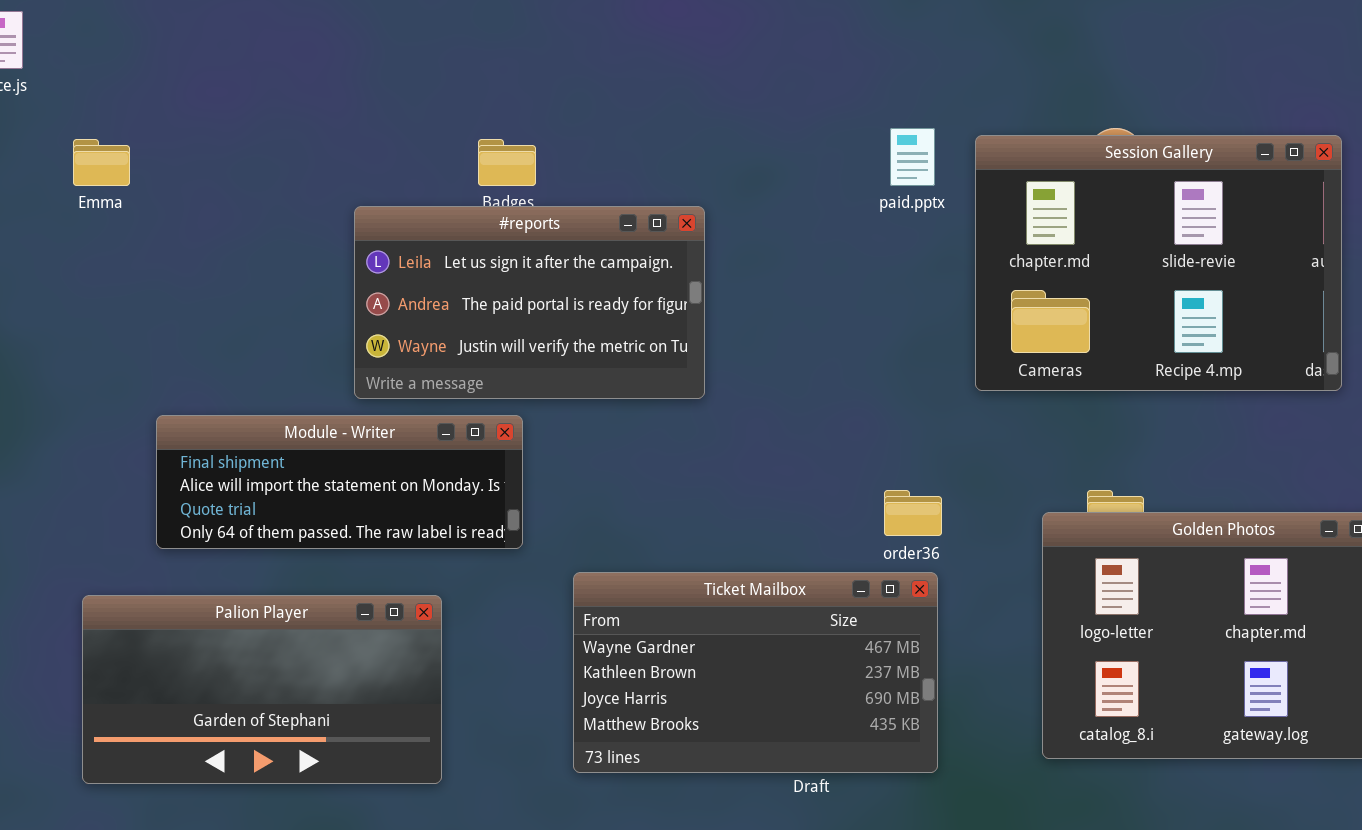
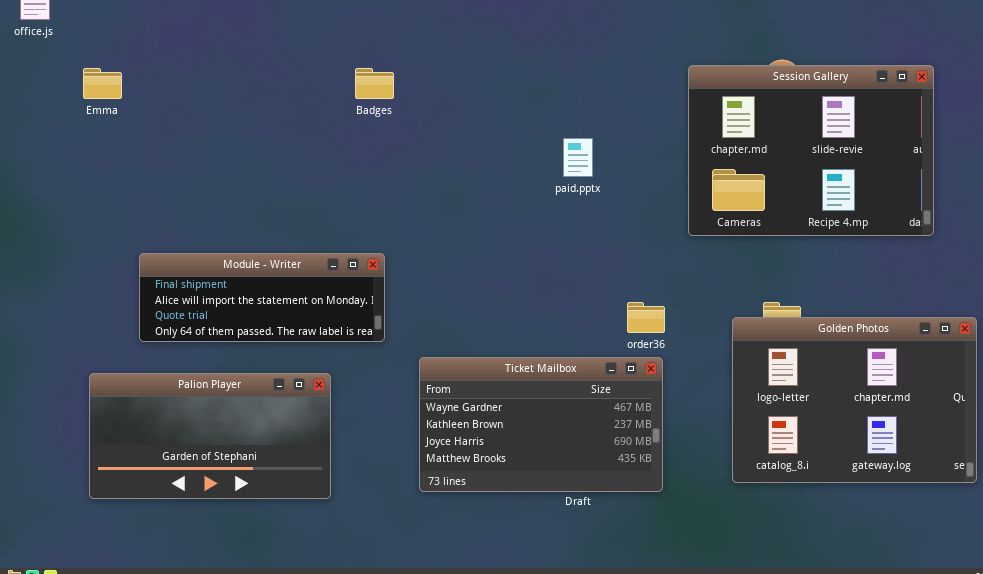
paid.pptx: [890,128,935,186] -> [563,138,593,177], moved
#reports: [354,206,705,399] -> none, closed

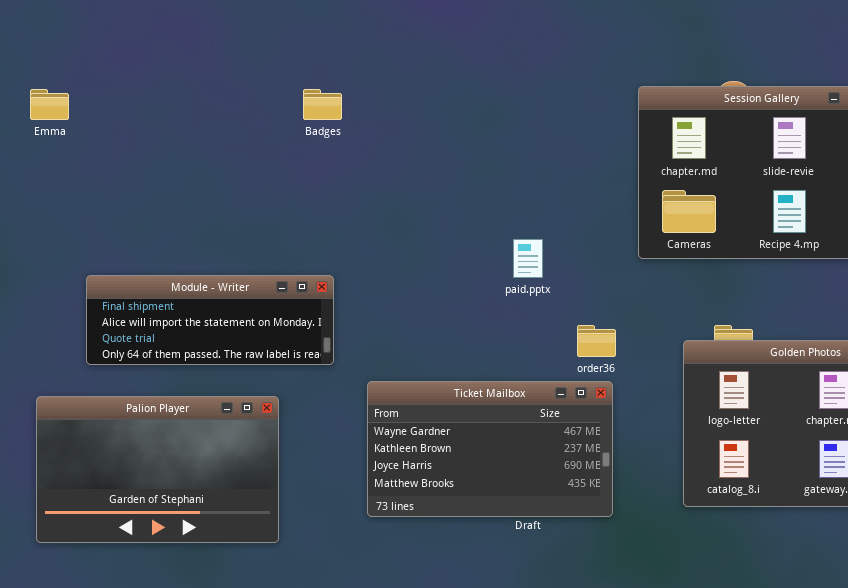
paid.pptx: [563,138,593,177] -> [513,239,543,278], moved
Palion Player: [89,373,331,499] -> [36,396,279,543], resized

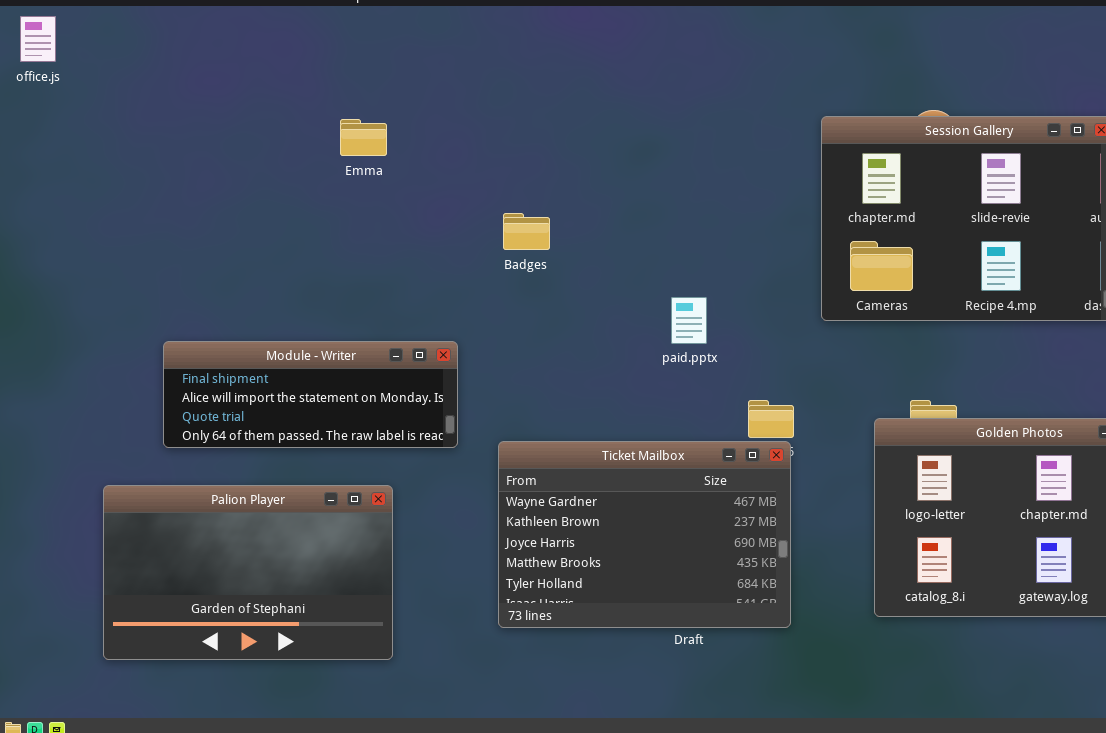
Emma: [30,89,69,120] -> [340,119,387,156], moved
Badges: [303,89,342,120] -> [503,213,550,250], moved
Ticket Mailbox: [367,381,613,517] -> [498,441,791,628], resized

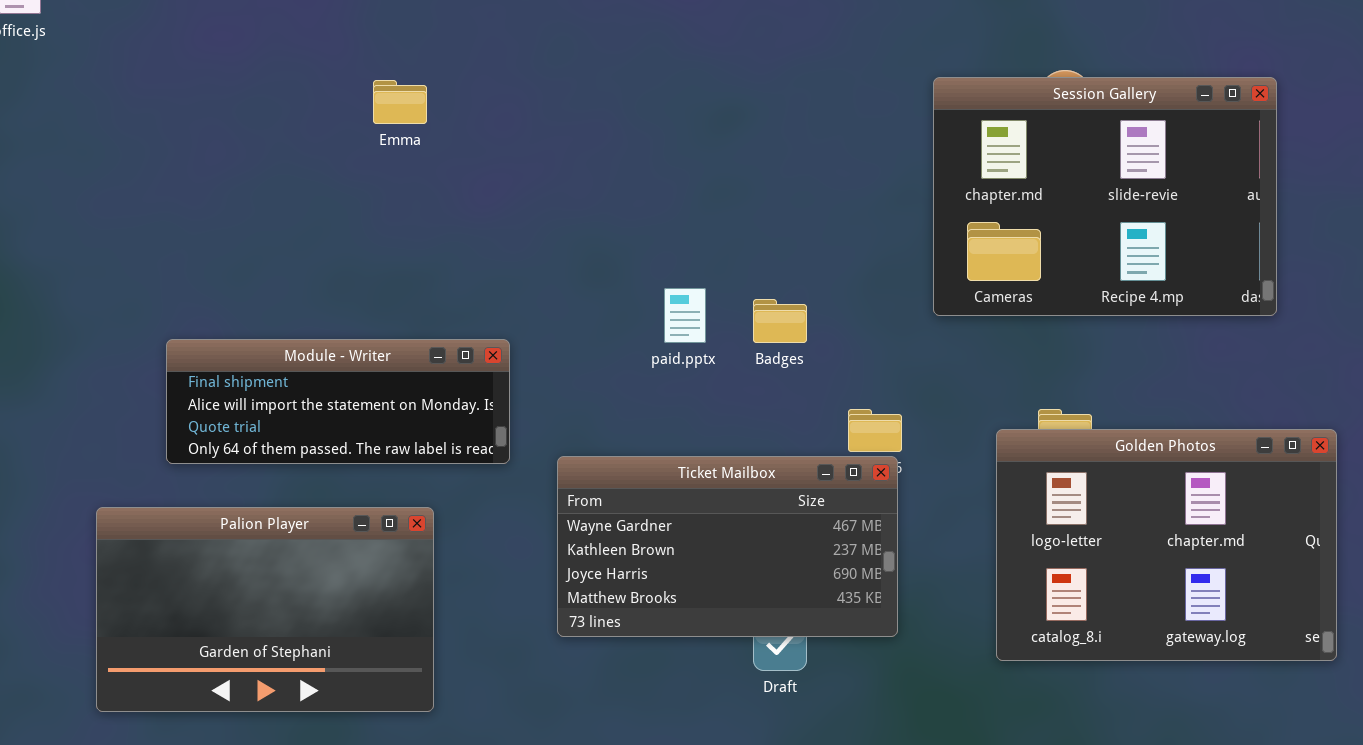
Badges: [503,213,550,250] -> [753,299,807,343], moved
paid.pptx: [671,297,707,344] -> [664,288,706,343], moved
Ticket Mailbox: [498,441,791,628] -> [557,456,898,637], resized

